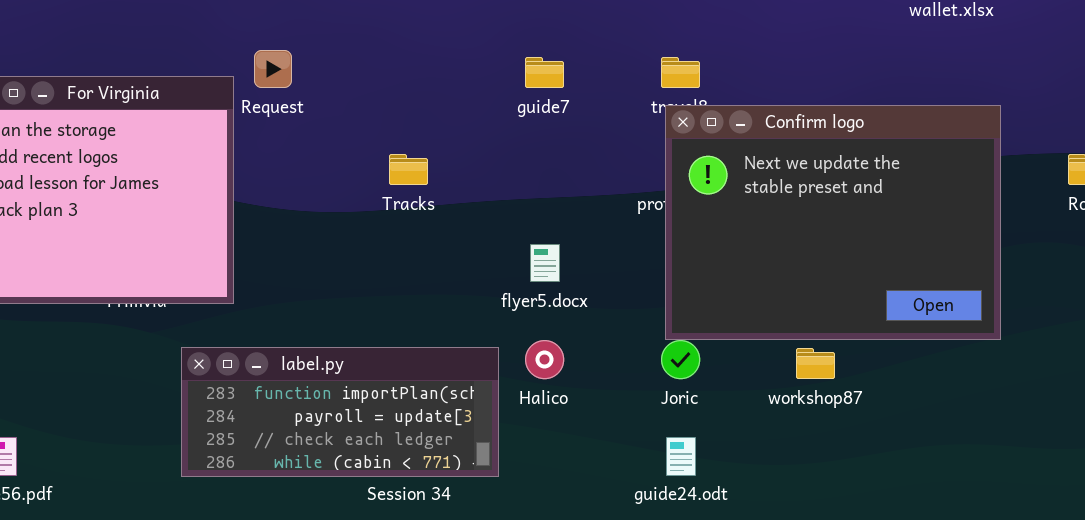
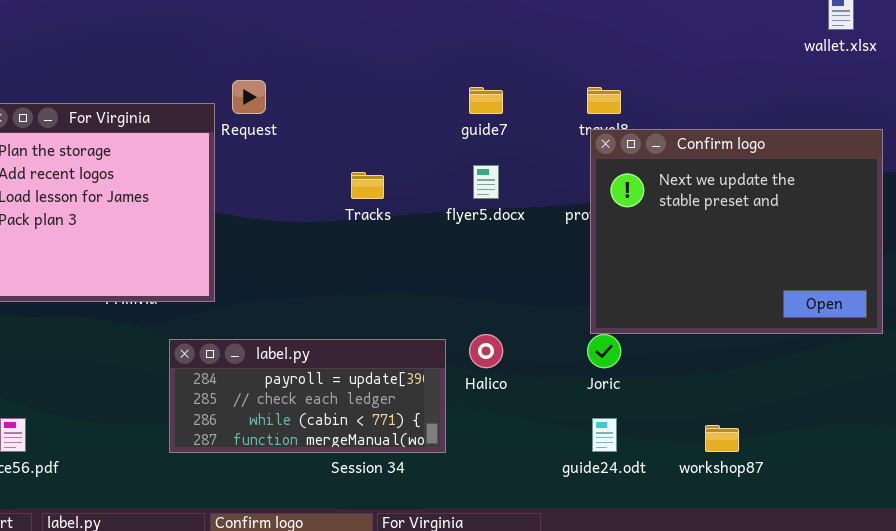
flyer5.docx: [530,244,560,282] -> [473,165,499,199], moved
label.py: [181,347,499,477] -> [169,339,446,453], scrolled down 1 row
workshop87: [796,348,835,379] -> [705,425,739,452], moved

